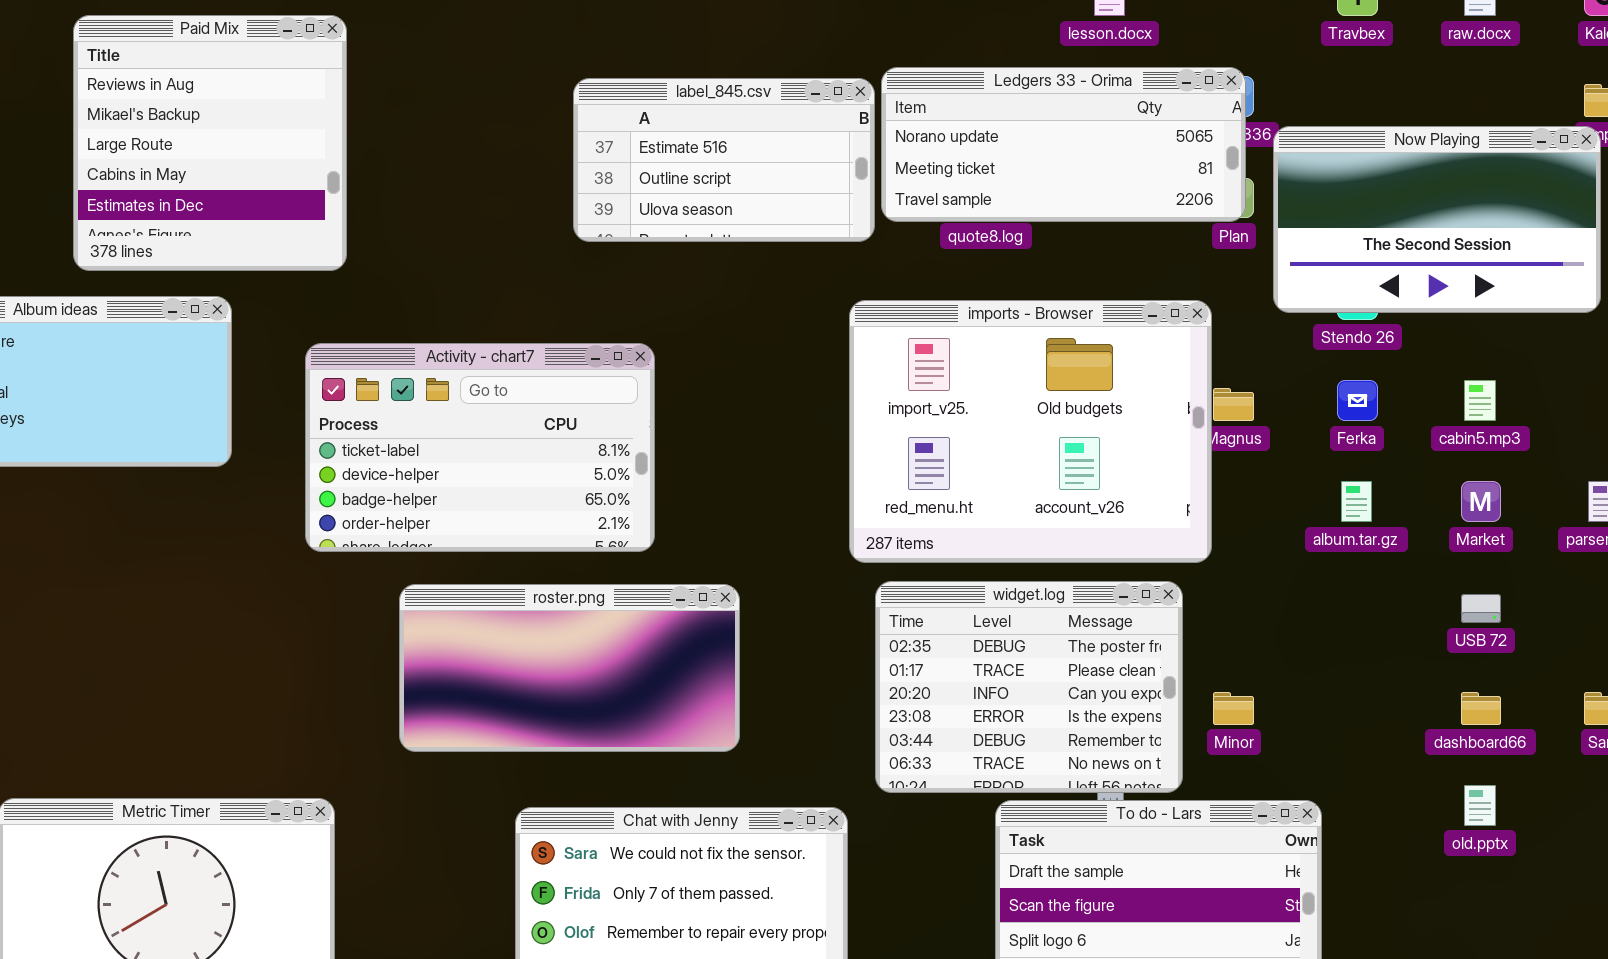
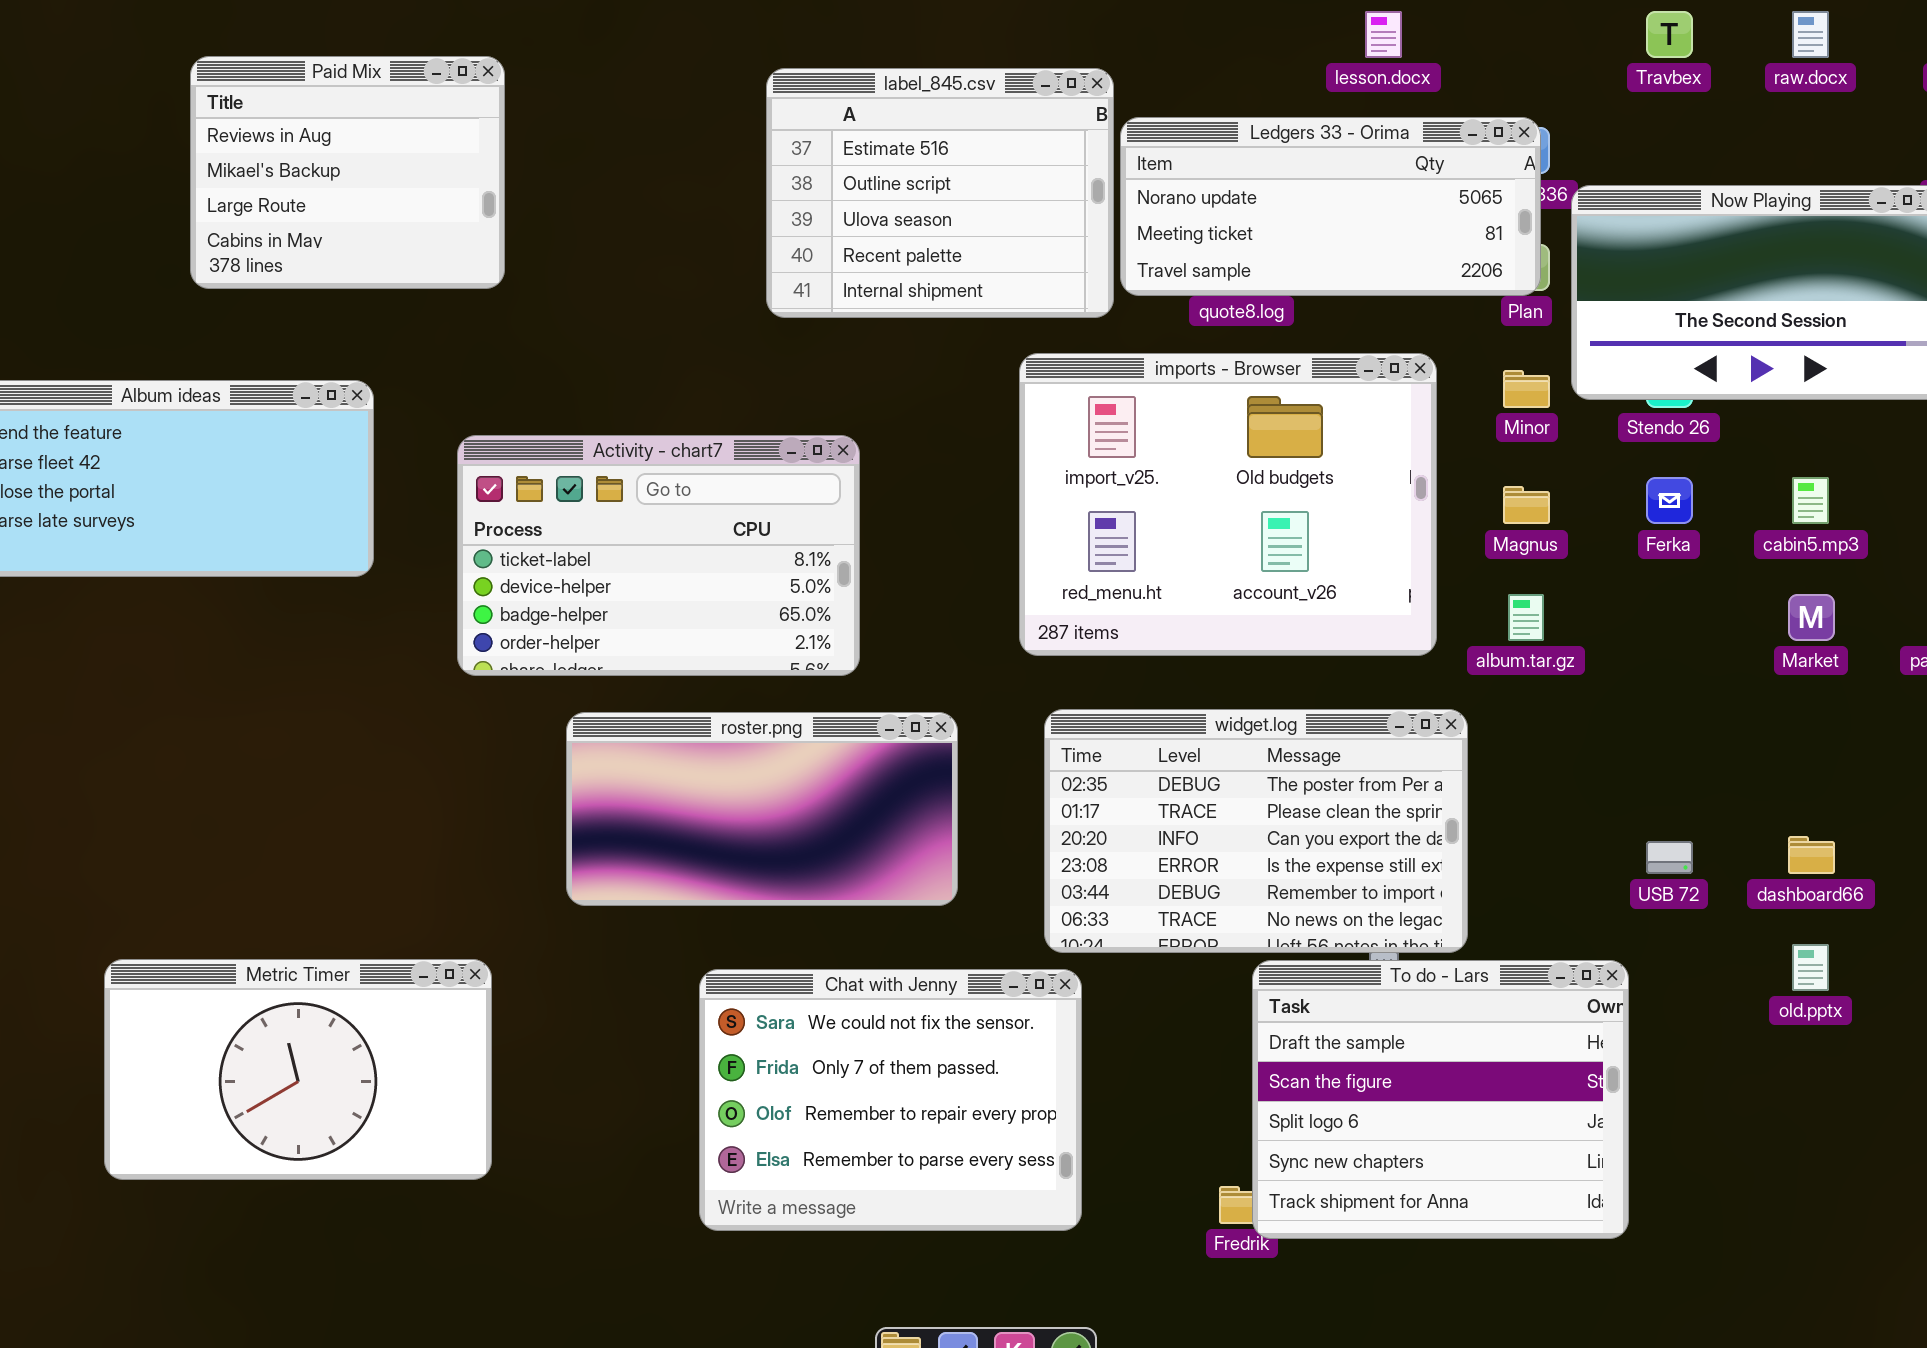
Paid Mix: [73,15,347,271] -> [190,56,505,289], resized
label_845.csv: [573,78,875,242] -> [766,68,1114,318], resized
imports - Browser: [849,300,1212,563] -> [1019,353,1437,656], moved
album.tar.gz: [1341,481,1372,522] -> [1508,594,1544,641], moved
widget.log: [875,581,1183,793] -> [1044,709,1468,953], resized
USB 72: [1461,594,1501,623] -> [1646,841,1693,874], moved
Minor: [1213,692,1254,725] -> [1503,370,1550,408], moved

